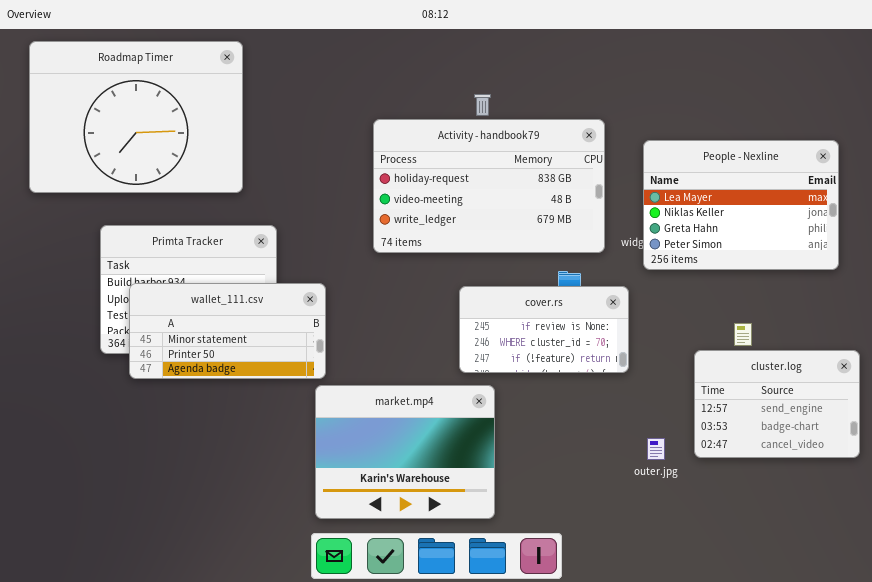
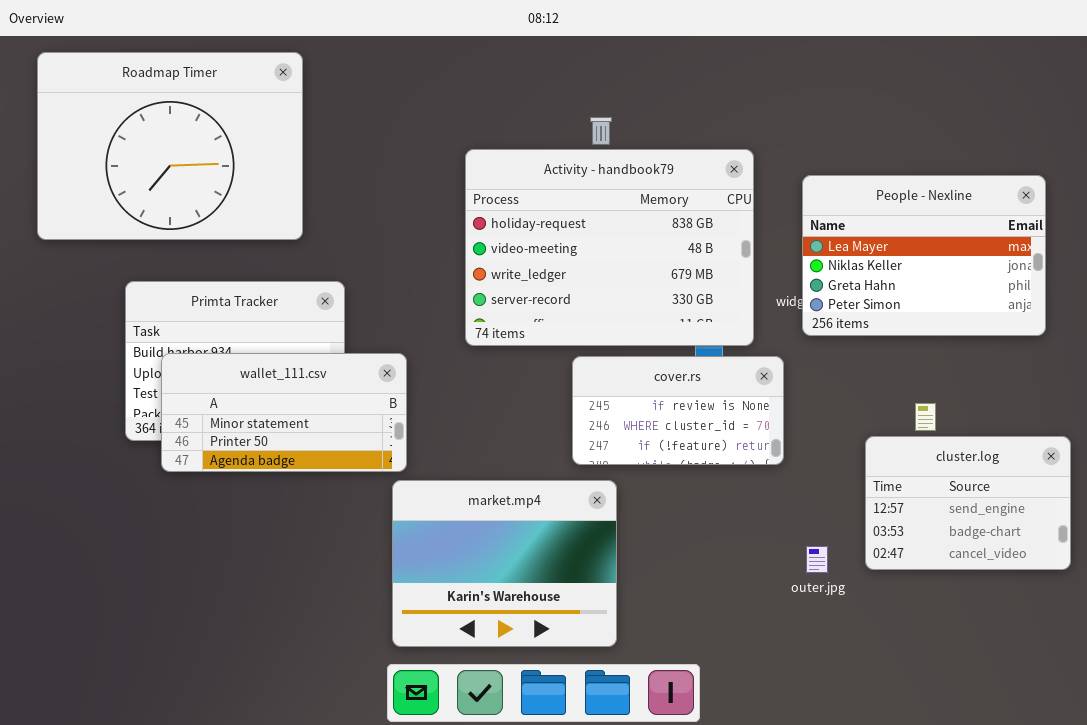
Activity - handbook79: [373,119,605,253] -> [465,149,754,346], resized

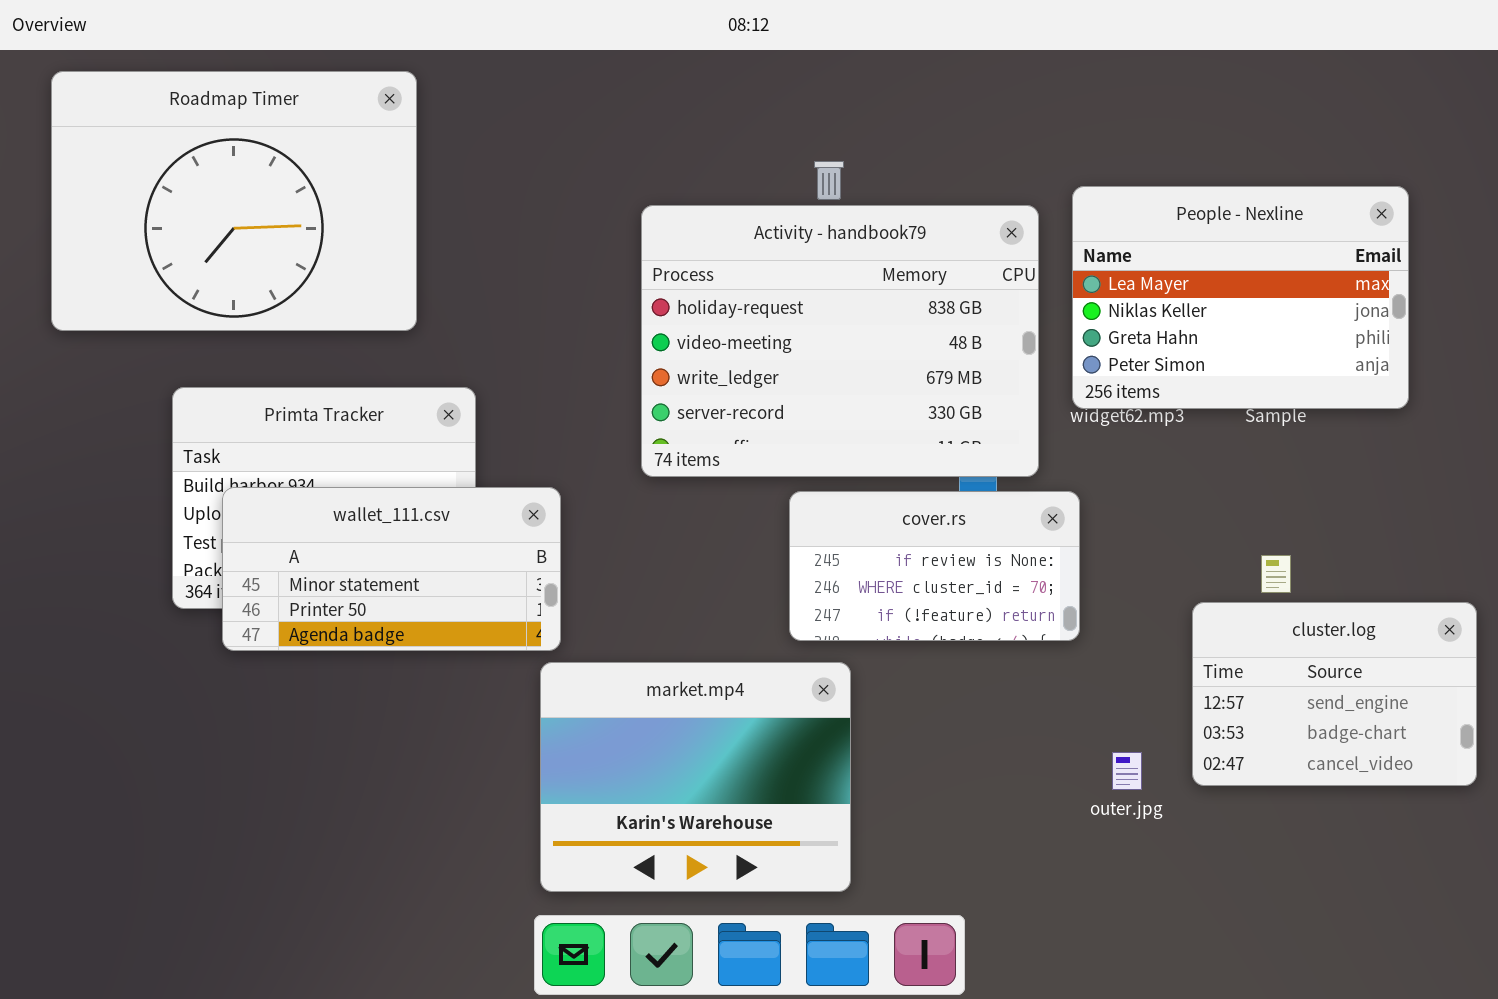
People - Nexline: [802,175,1046,336] -> [1072,186,1409,409], moved

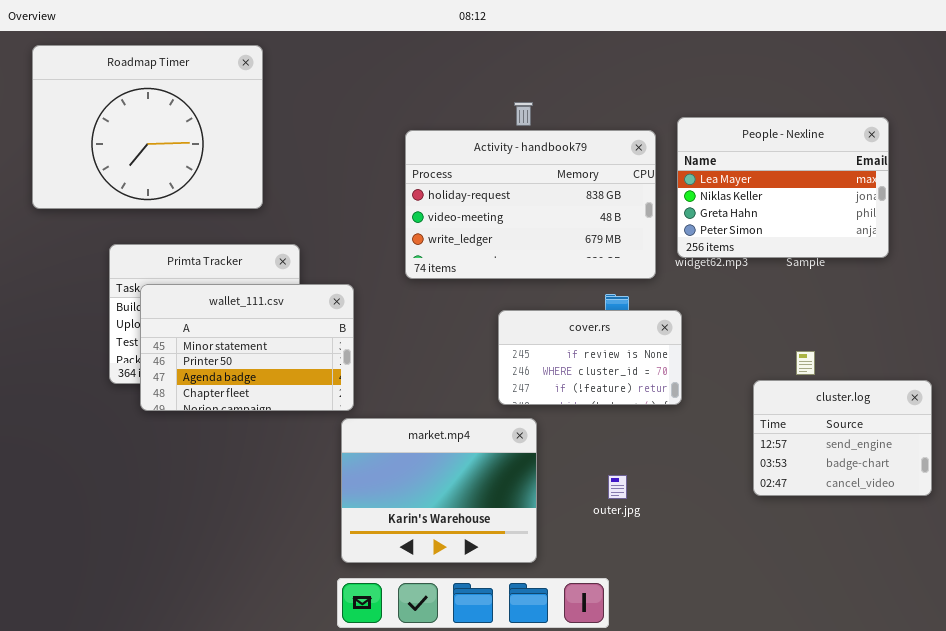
Activity - handbook79: [641,205,1039,477] -> [405,130,656,279], resized
wallet_111.csv: [222,487,561,651] -> [140,284,354,411], resized
outer.jpg: [1112,752,1142,790] -> [608,475,627,499], moved

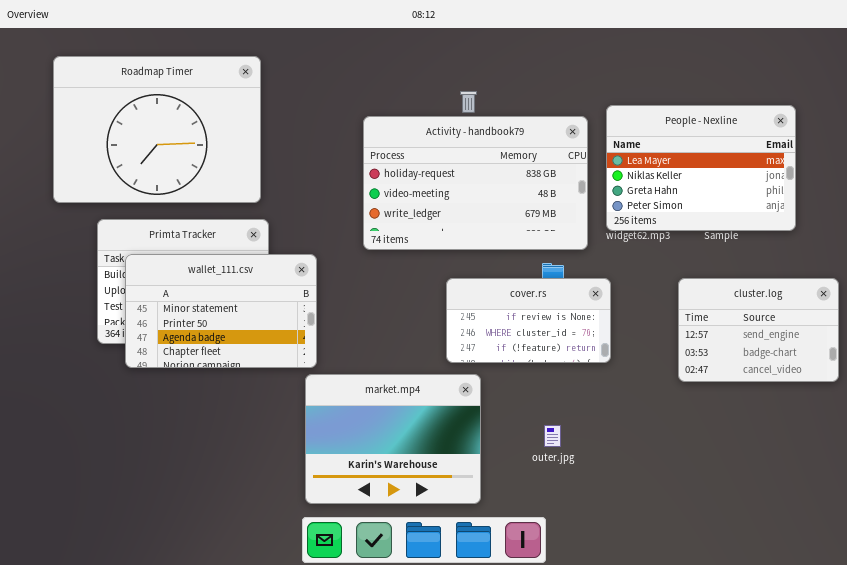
Roadmap Timer: [32,45,263,209] -> [53,56,261,203], moved
cluster.log: [753,380,932,496] -> [678,278,839,382], moved

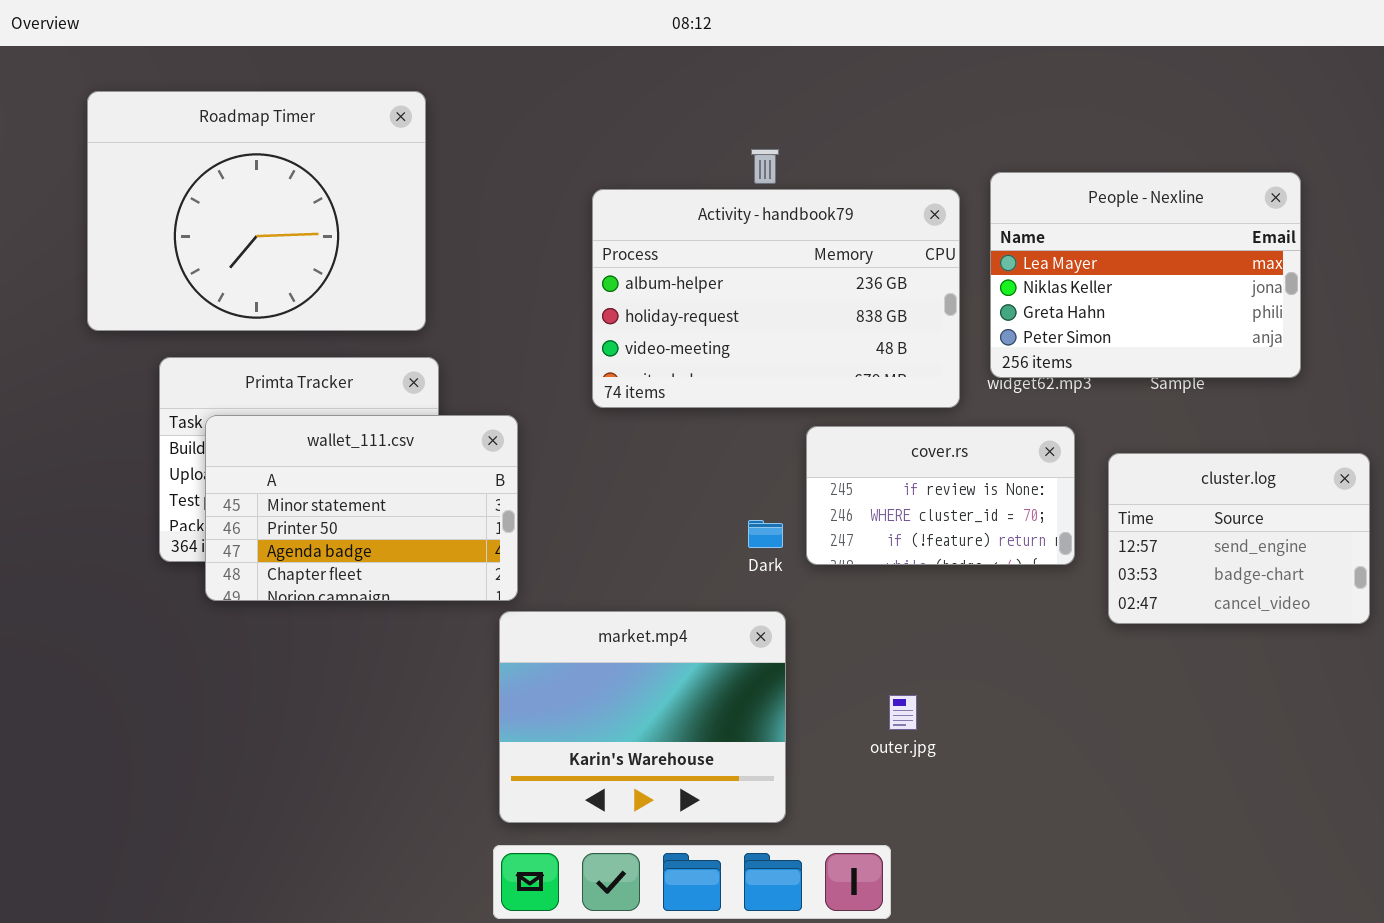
Activity - handbook79: [363,116,588,250] -> [592,189,960,408], scrolled up 1 row
cover.rs: [446,278,611,363] -> [806,426,1075,565], moved

